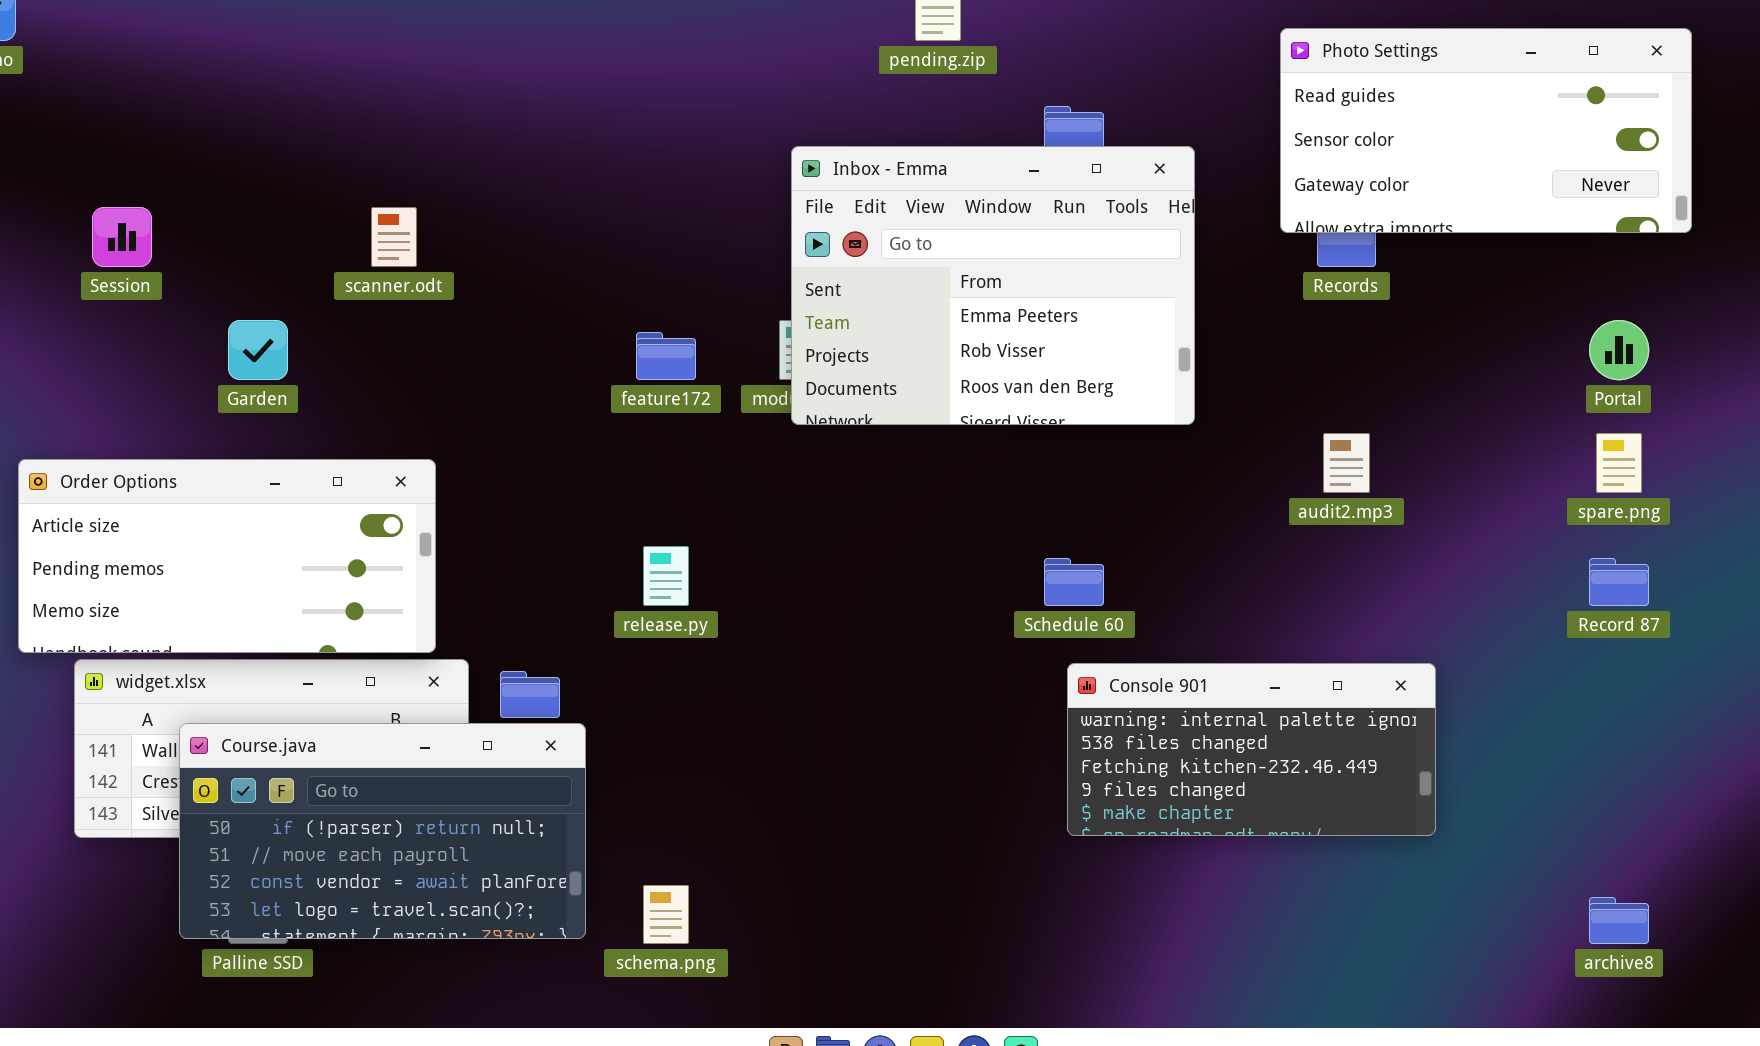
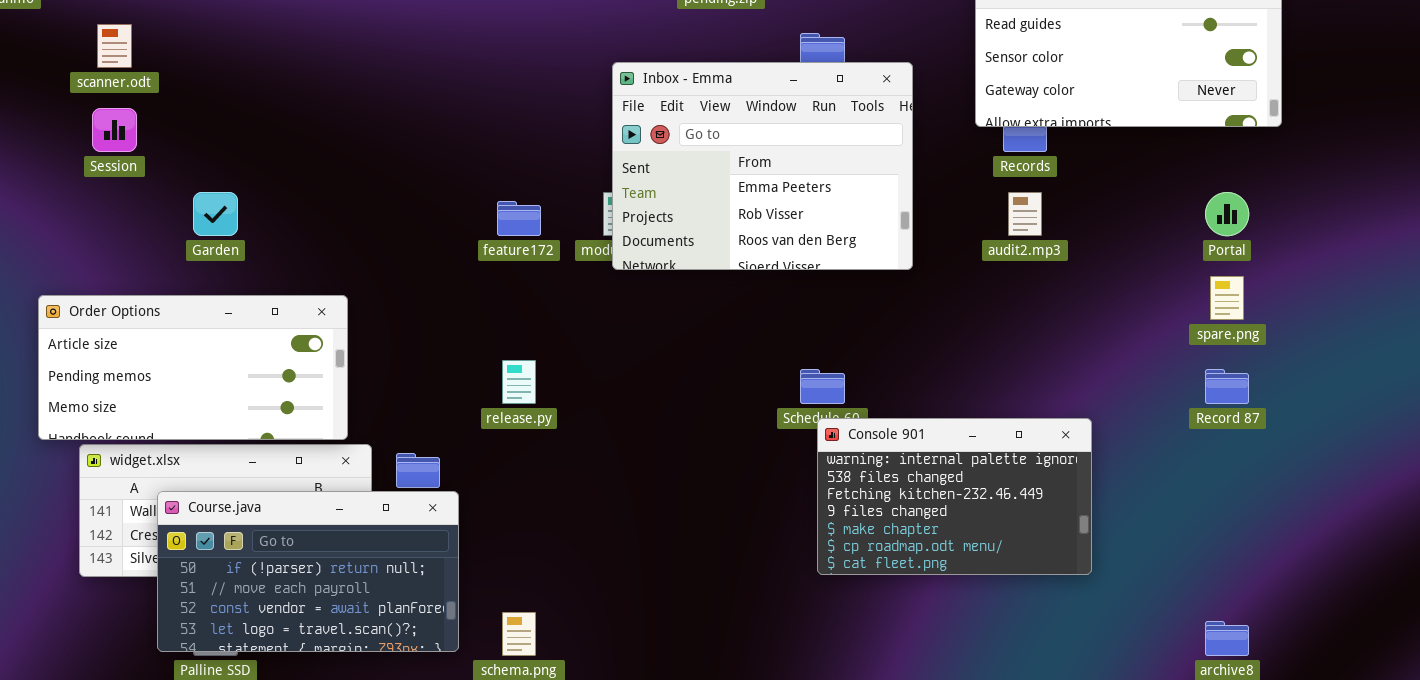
scanner.odt: [371,207,417,267] -> [97,24,132,68], moved
audit2.mp3: [1323,433,1370,493] -> [1008,192,1042,236], moved
Console 901: [1067,663,1436,836] -> [817,418,1092,575], resized

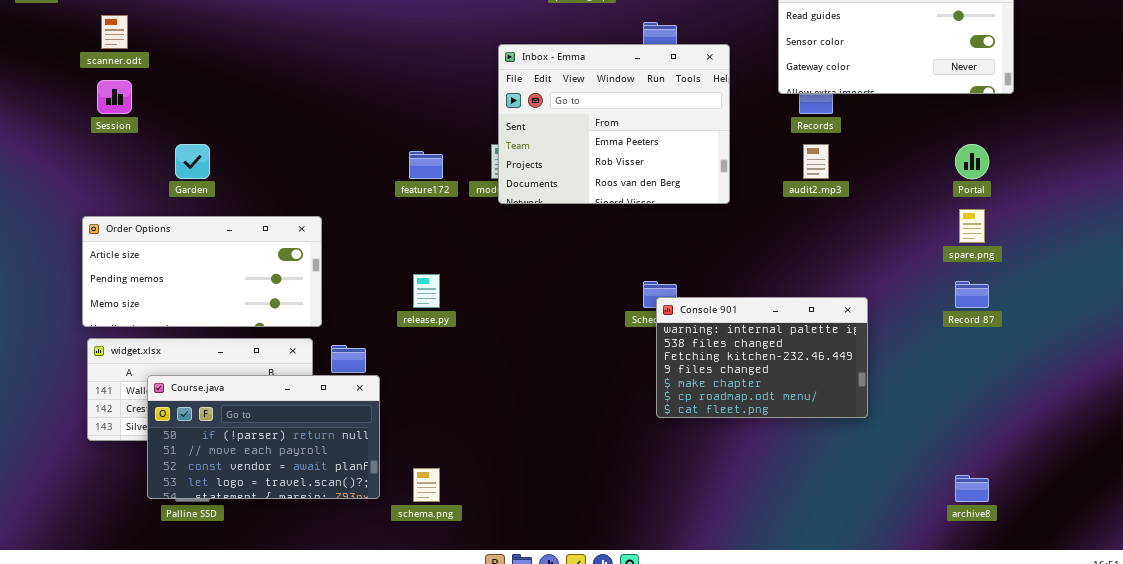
Order Options: [38,295,348,440] -> [82,216,322,327], moved
Console 901: [817,418,1092,575] -> [656,297,868,418], moved

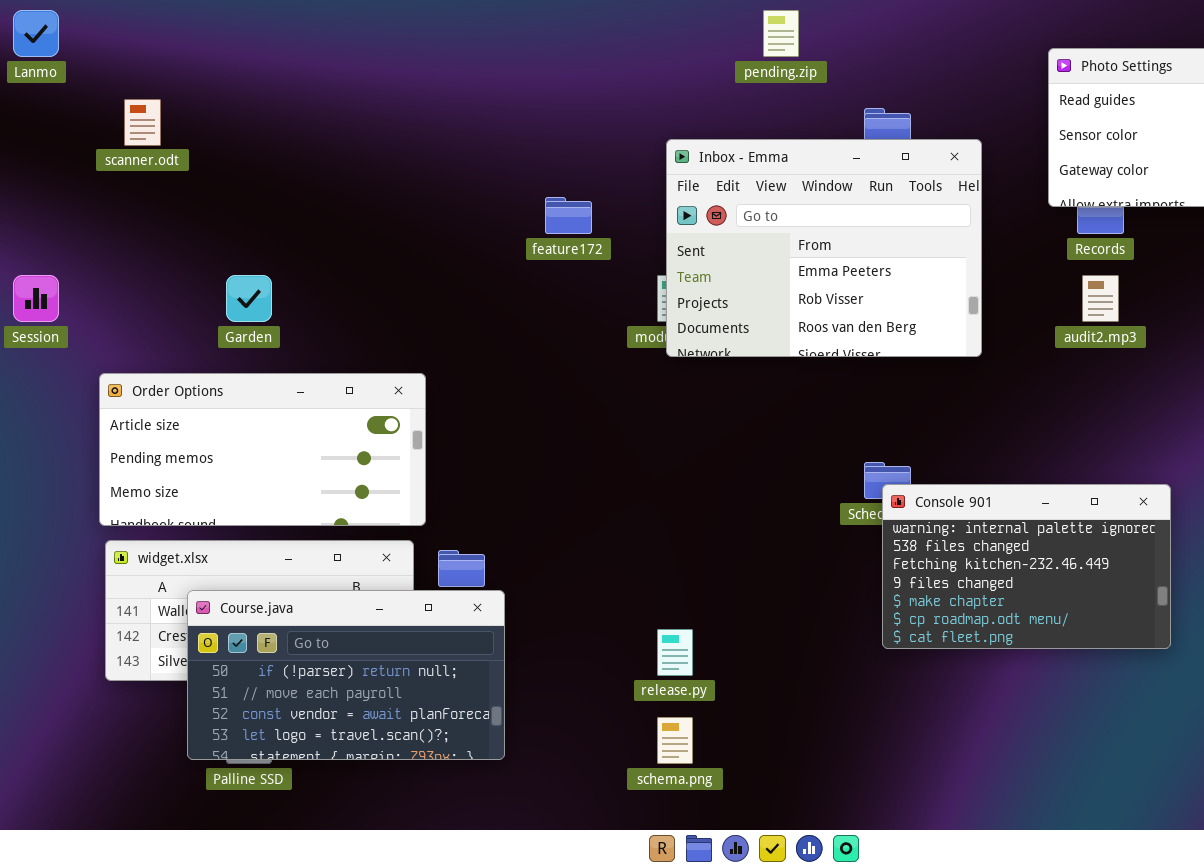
Session: [97,80,132,114] -> [13,275,59,322], moved
feature172: [409,151,443,179] -> [545,197,592,234], moved
release.py: [413,274,440,308] -> [657,629,693,676], moved
schema.png: [413,468,440,502] -> [657,717,693,764], moved

